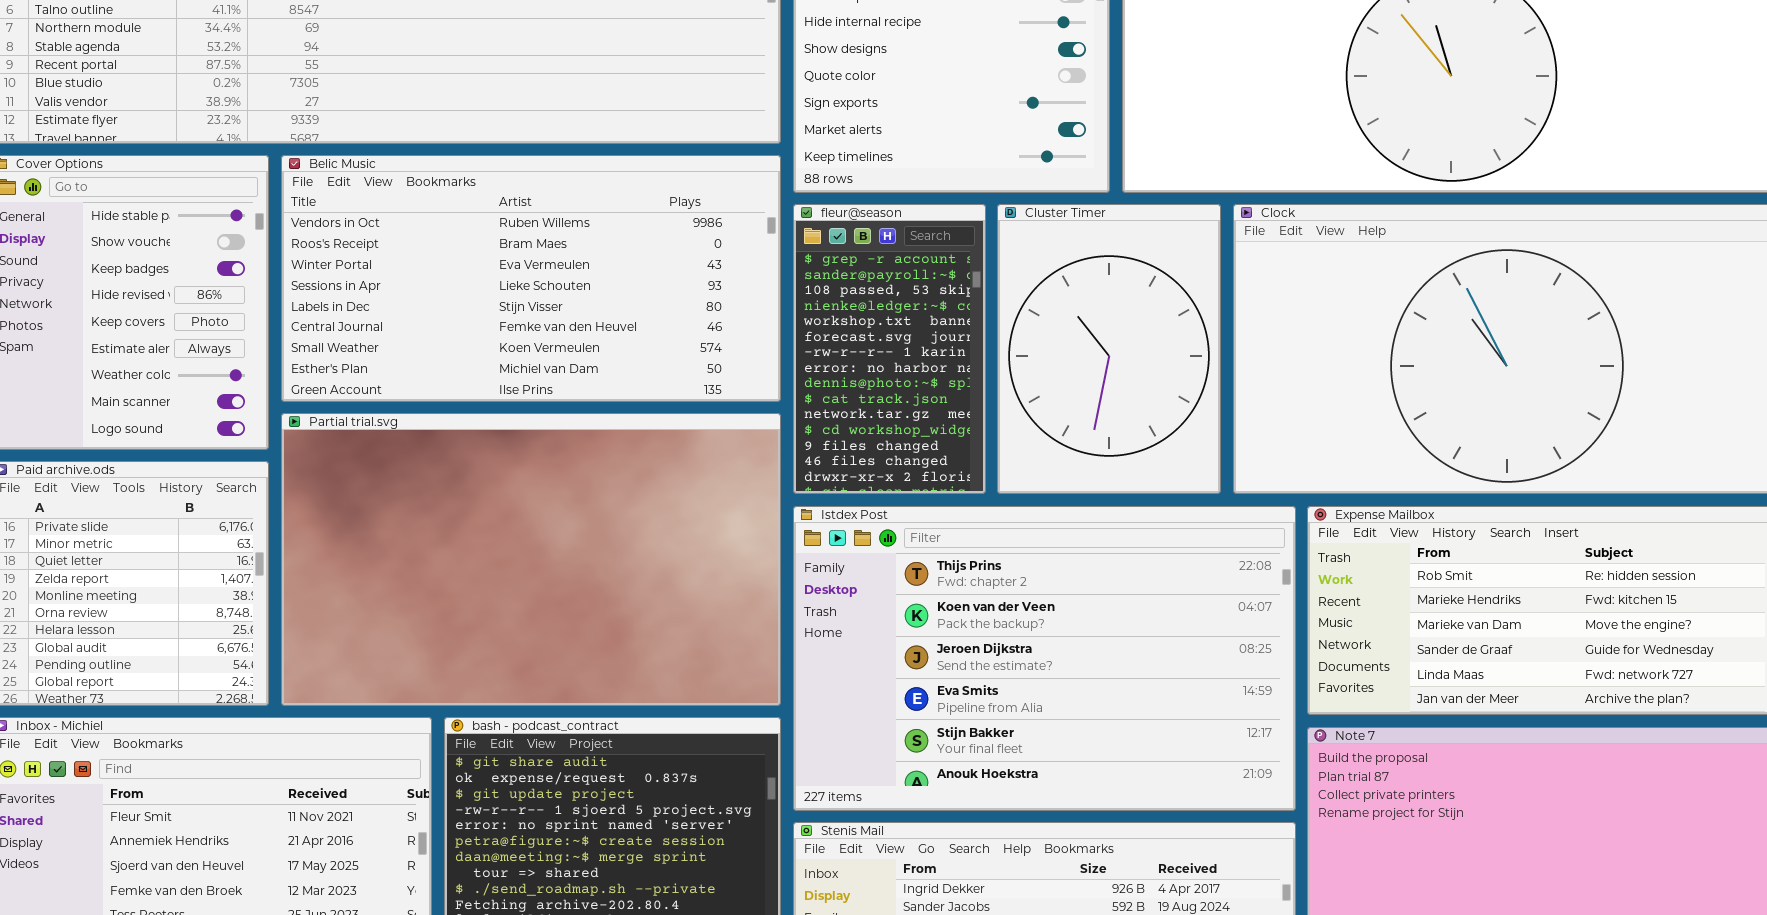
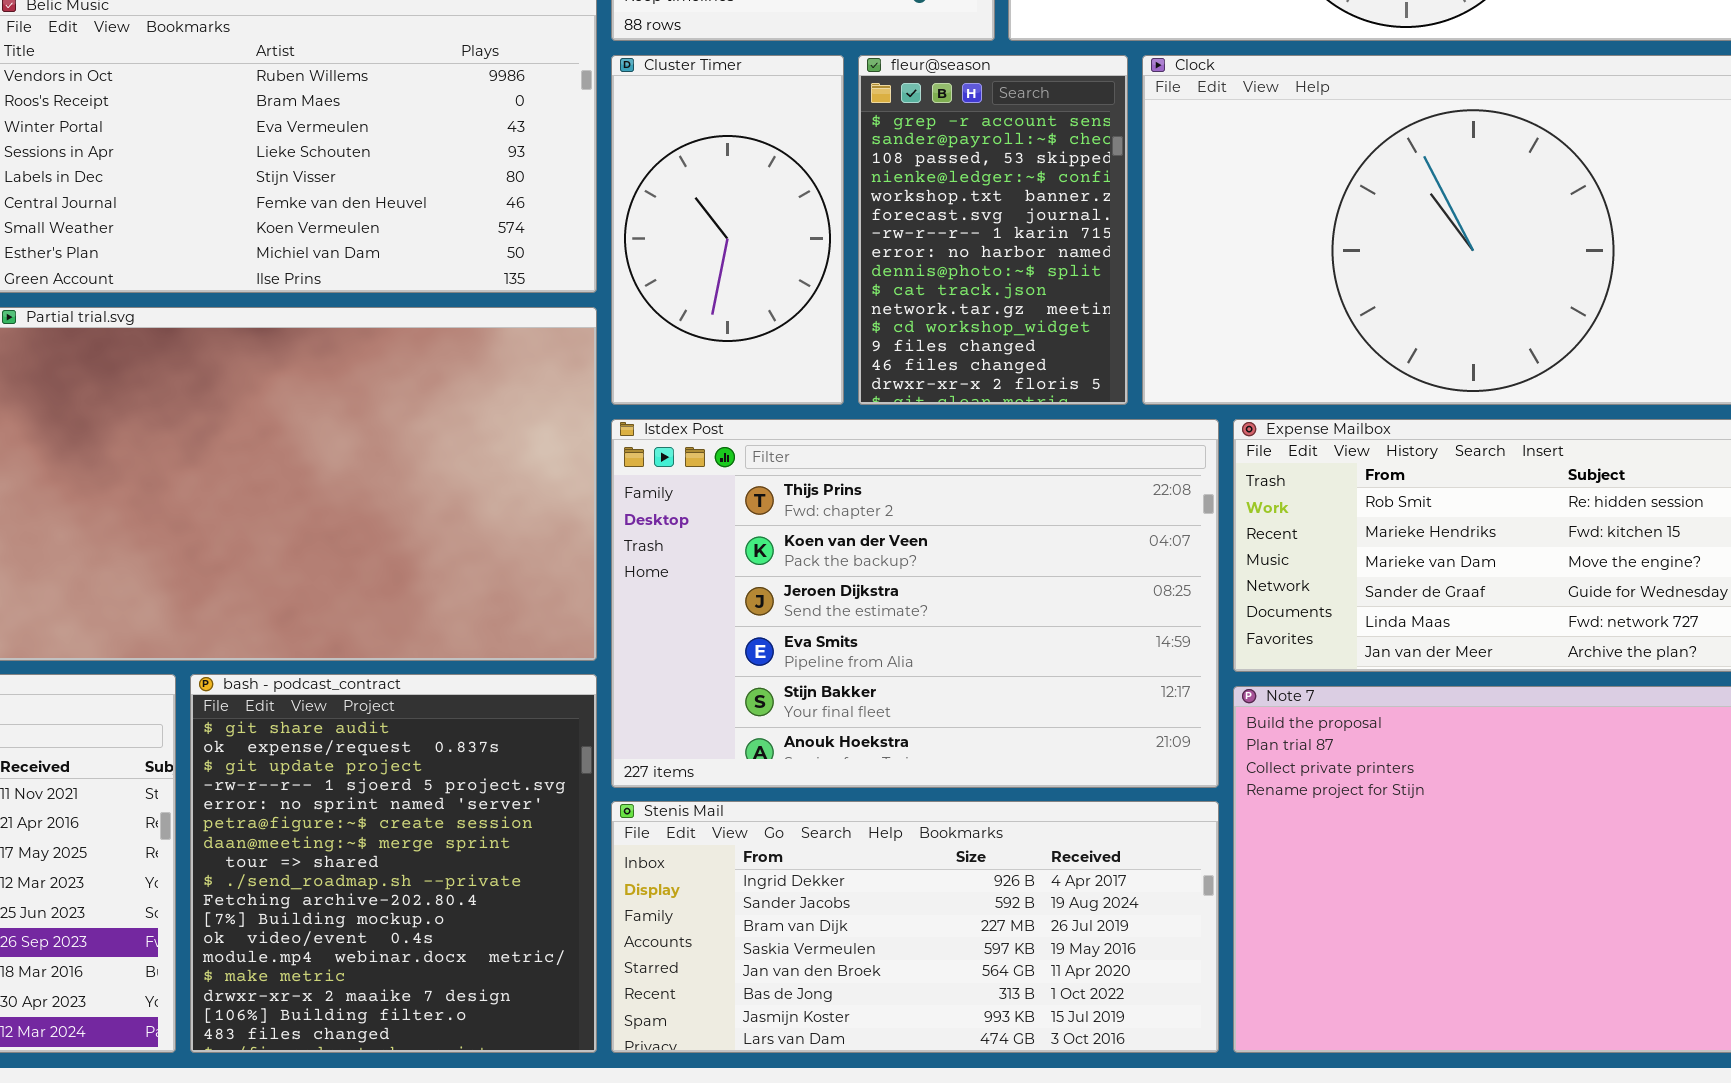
fleur@season: [793,204,986,494] -> [858,55,1128,405], moved, resized
Cluster Timer: [997,204,1221,494] -> [611,55,844,405], moved, resized

